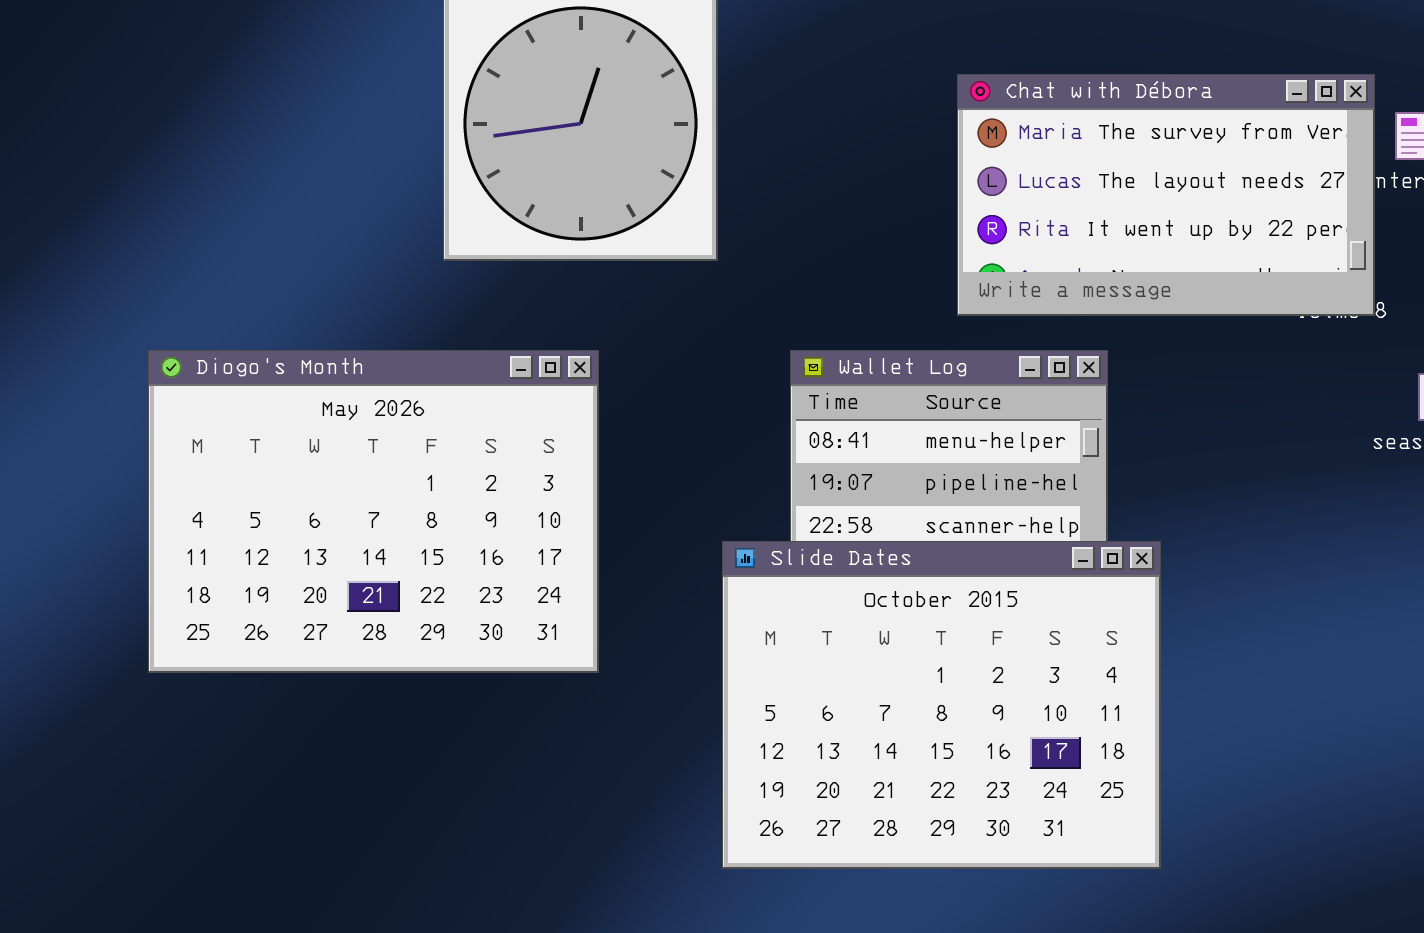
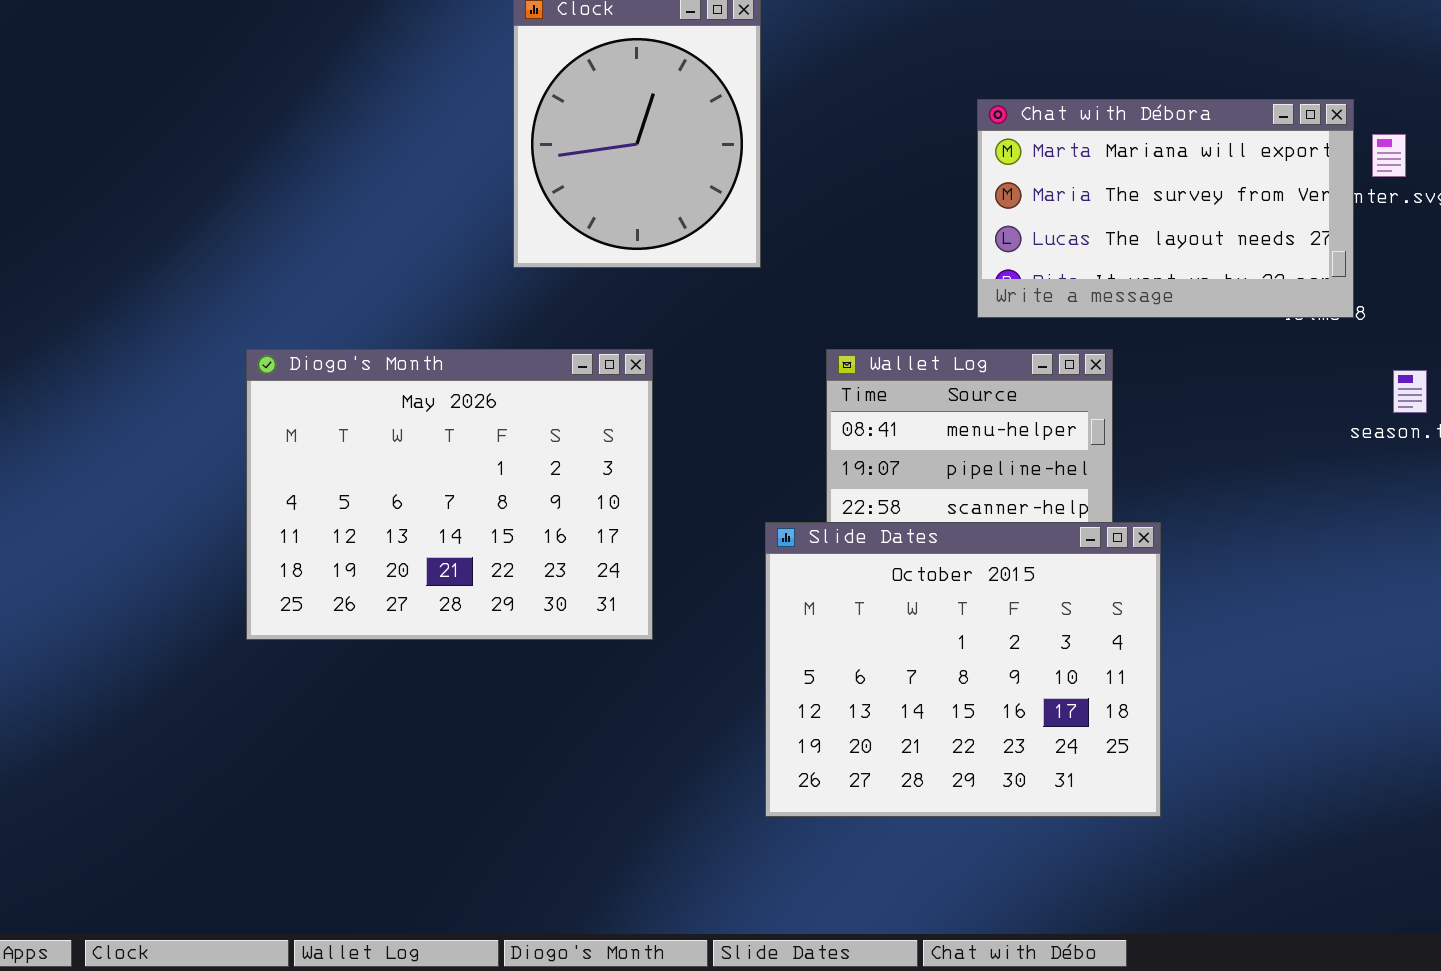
Chat with Débora: [957,74,1375,316] -> [977,99,1354,318], scrolled up 1 row

